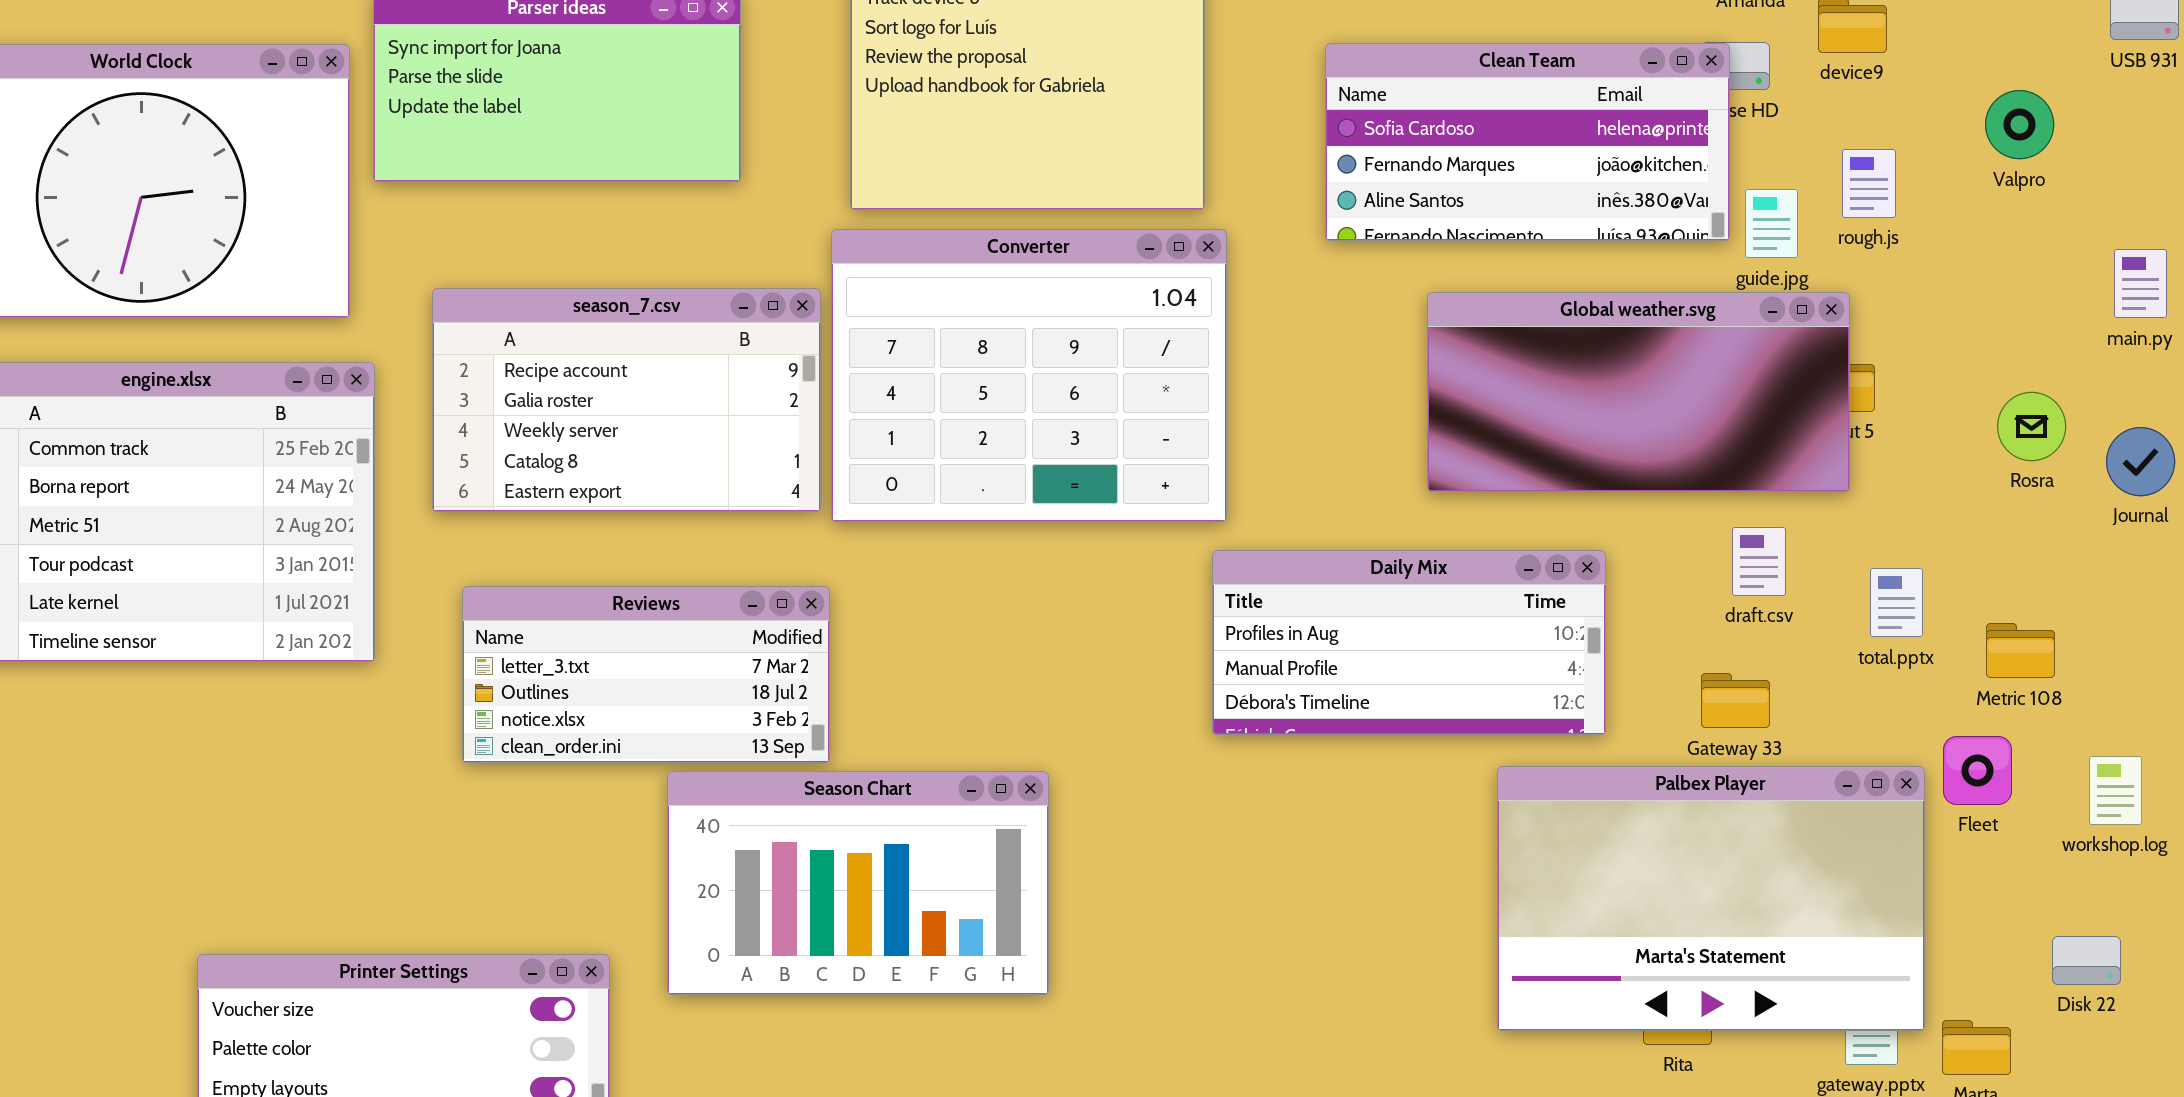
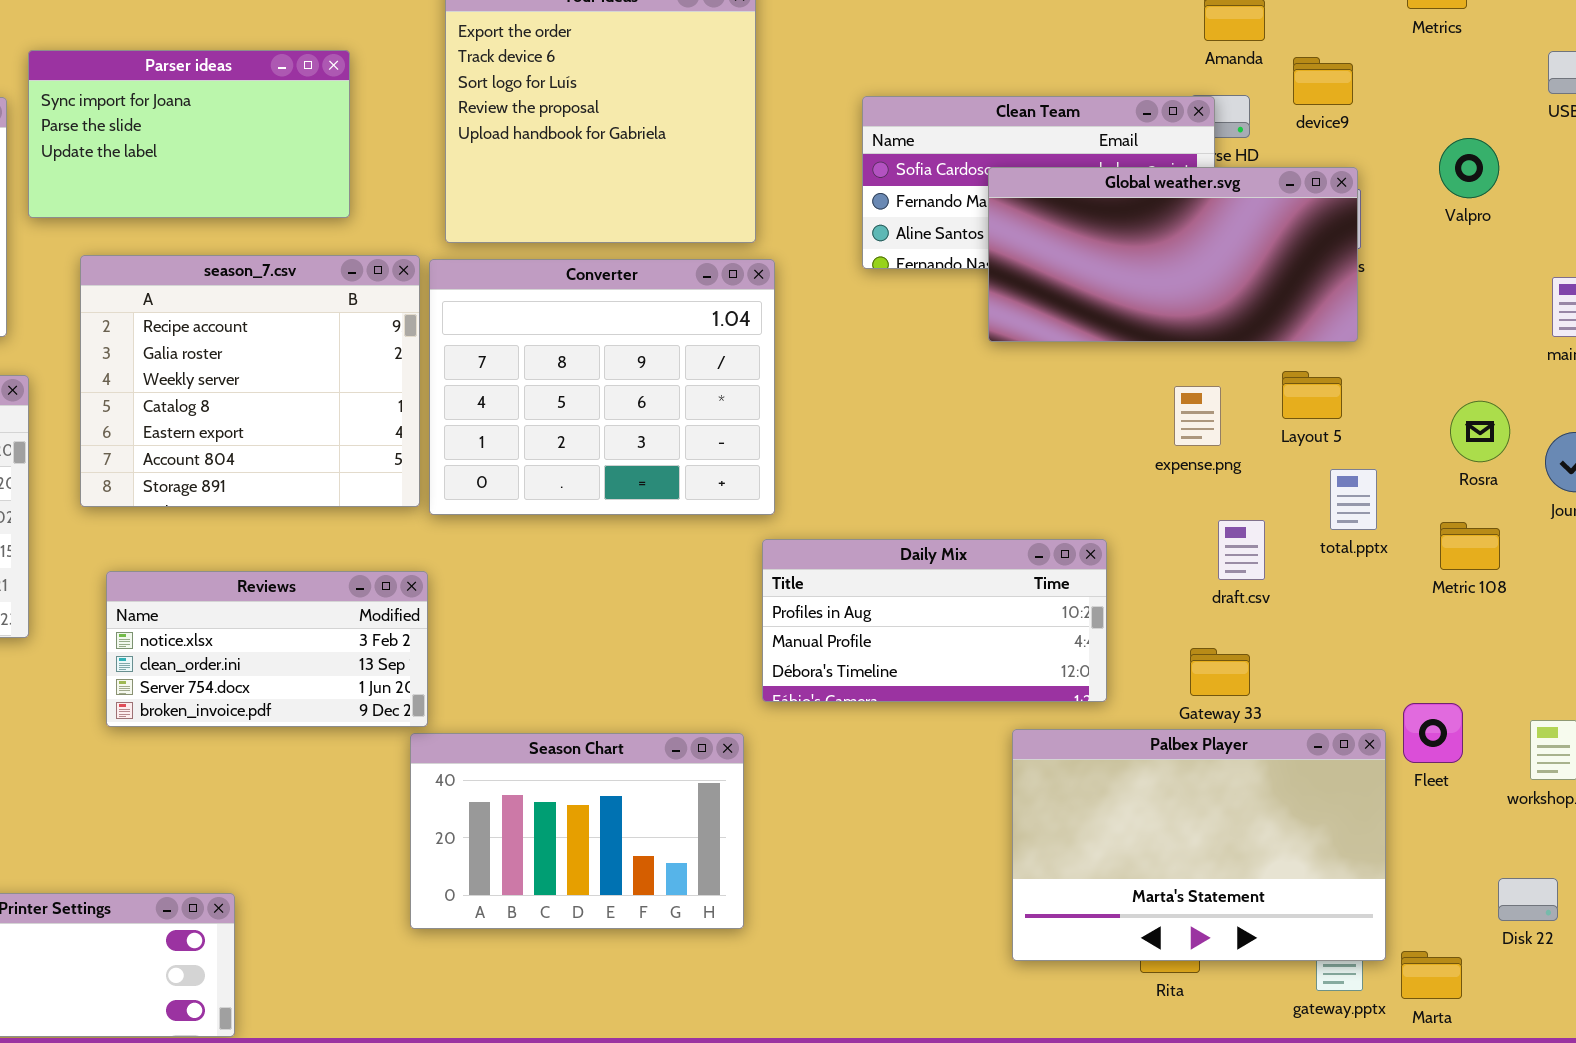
season_7.csv: [432,288,821,512] -> [80,255,420,507], resized
Global weather.svg: [1427,292,1850,492] -> [988,167,1358,342], moved
total.pptx: [1870,568,1923,637] -> [1330,469,1377,530], moved
Reviews: [462,586,830,763] -> [106,571,428,727], scrolled down 2 rows
Metric 108: [1986,623,2055,678] -> [1440,522,1500,570], moved
Season Chart: [667,771,1049,995] -> [410,733,744,929], moved

